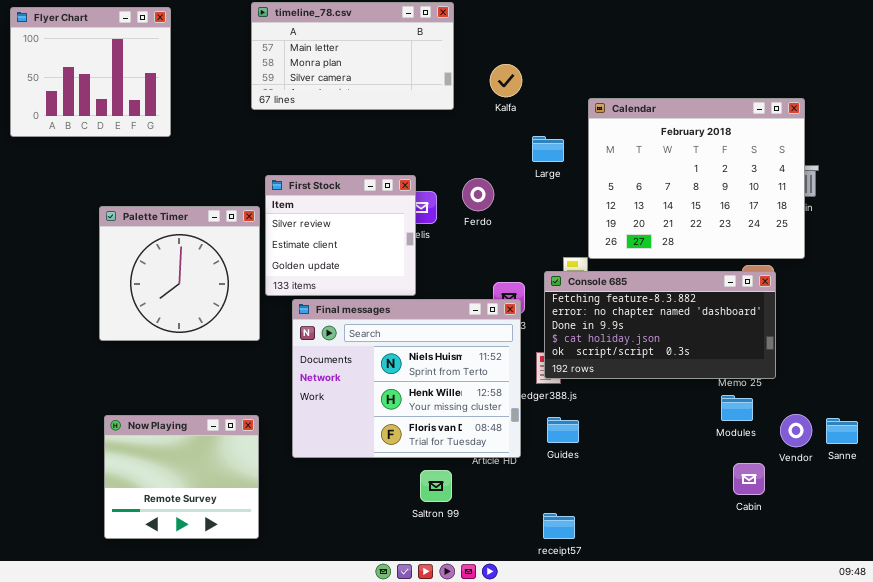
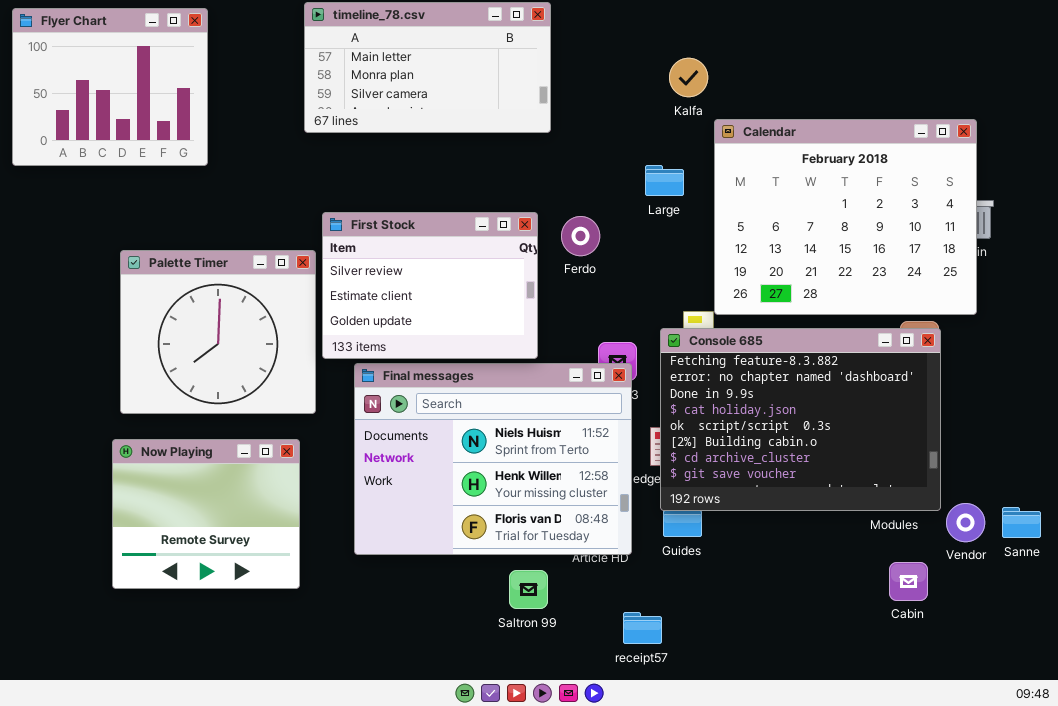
Kalfa: [490,64,522,97] -> [669,58,708,97], moved
First Stock: [265,175,416,296] -> [322,212,538,359], resized
Console 685: [544,271,776,379] -> [660,328,941,511], resized
Now Playing: [104,415,259,539] -> [112,439,300,589], moved
receipt57: [543,513,575,539] -> [623,612,662,644], moved

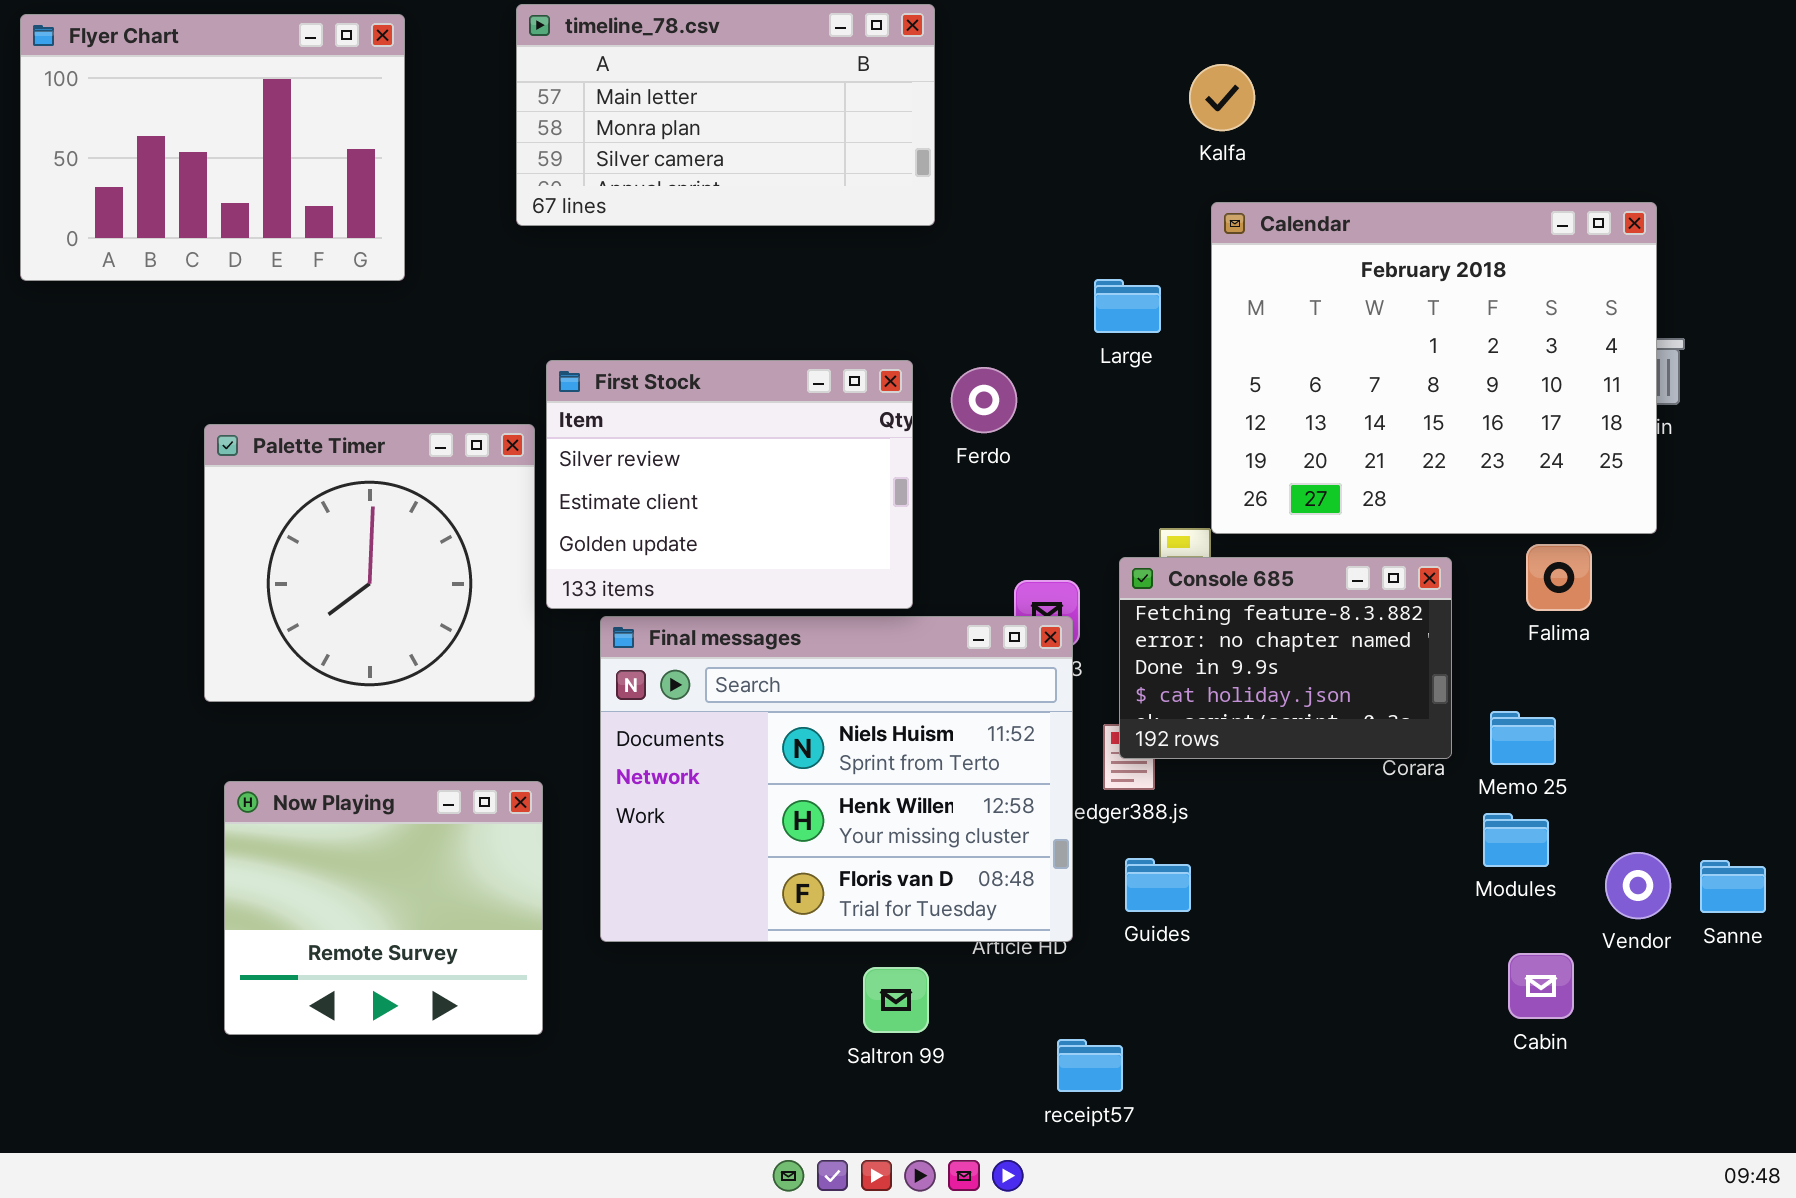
Flyer Chart: [12,8,208,166] -> [20,14,405,281], resized
Kalfa: [669,58,708,97] -> [1189,64,1255,131], moved
Console 685: [660,328,941,511] -> [1119,557,1452,759], resized
Now Playing: [112,439,300,589] -> [224,781,543,1035], moved

